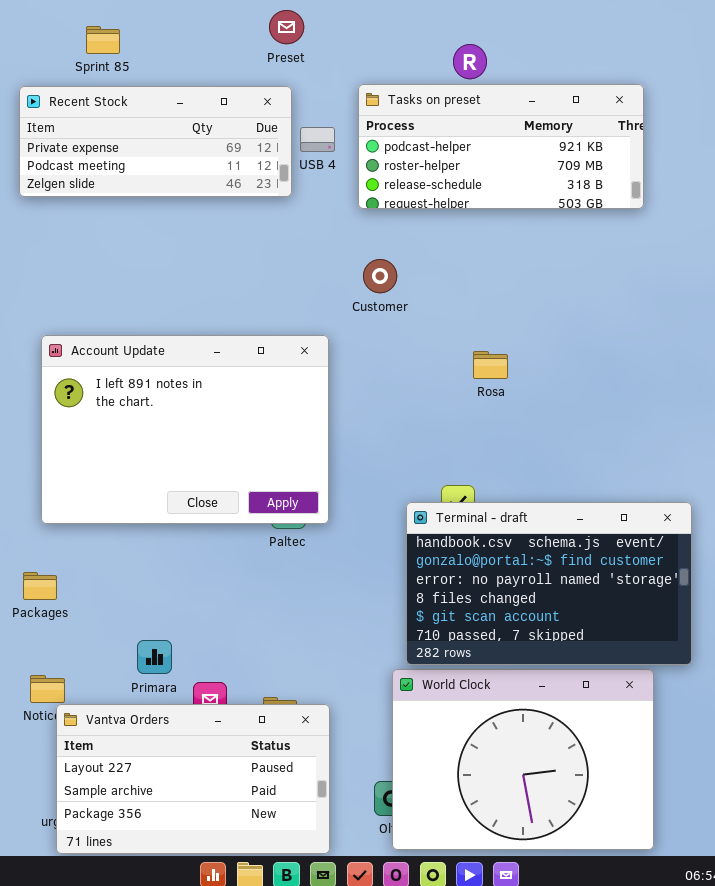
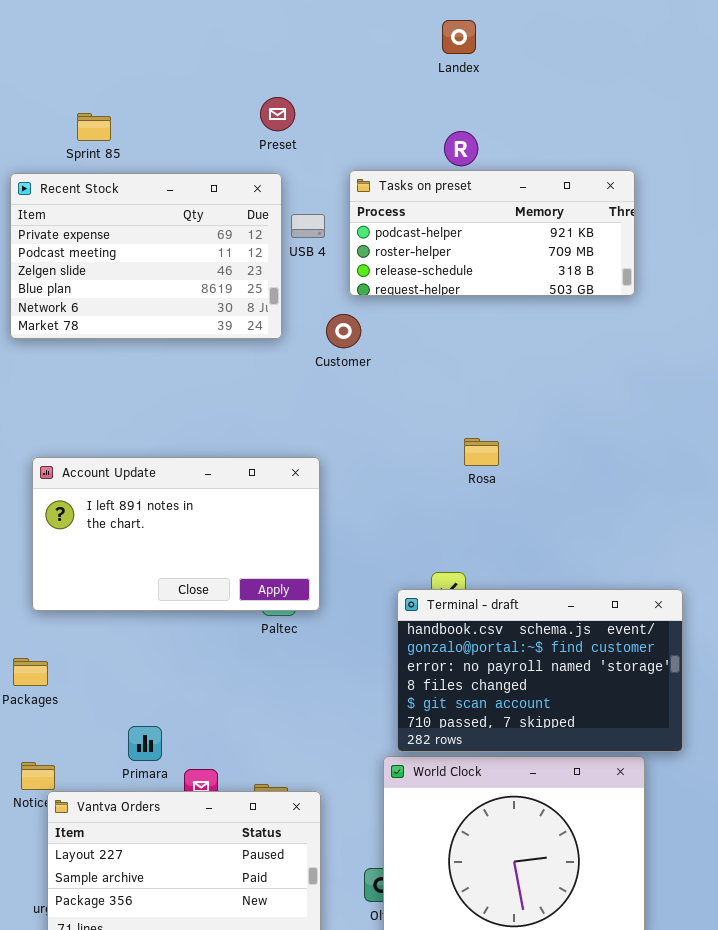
Recent Stock: [19,86,292,197] -> [10,173,282,339], resized
Customer: [363,259,397,293] -> [326,314,361,348], moved
Account Update: [41,335,329,524] -> [32,457,320,611], resized

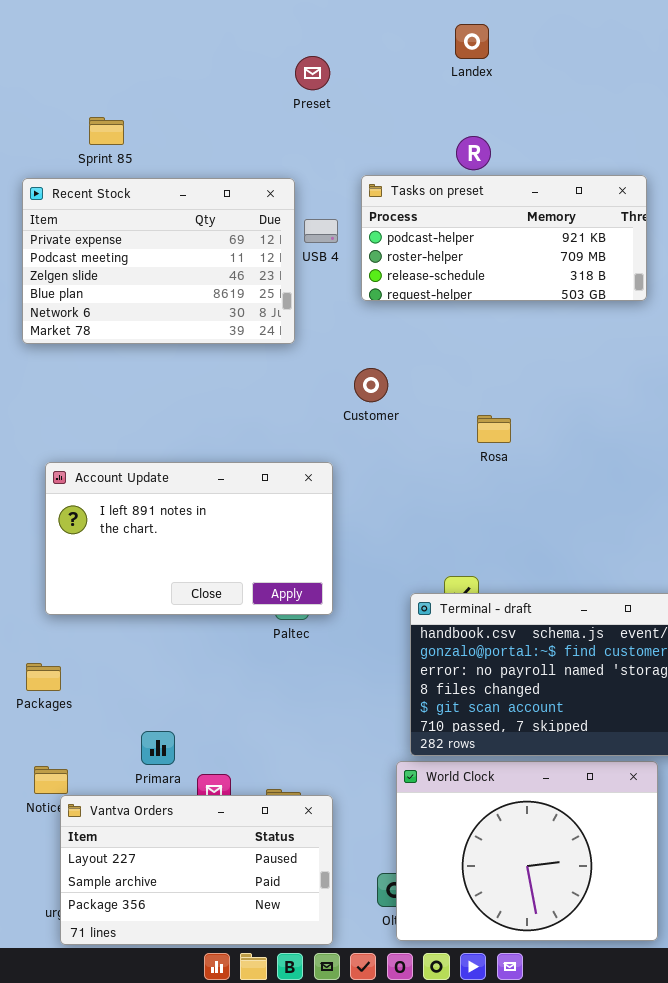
Preset: [260,97,295,131] -> [295,56,330,90], moved
Customer: [326,314,361,348] -> [354,368,388,402], moved
Rosa: [464,438,499,466] -> [477,415,511,443], moved

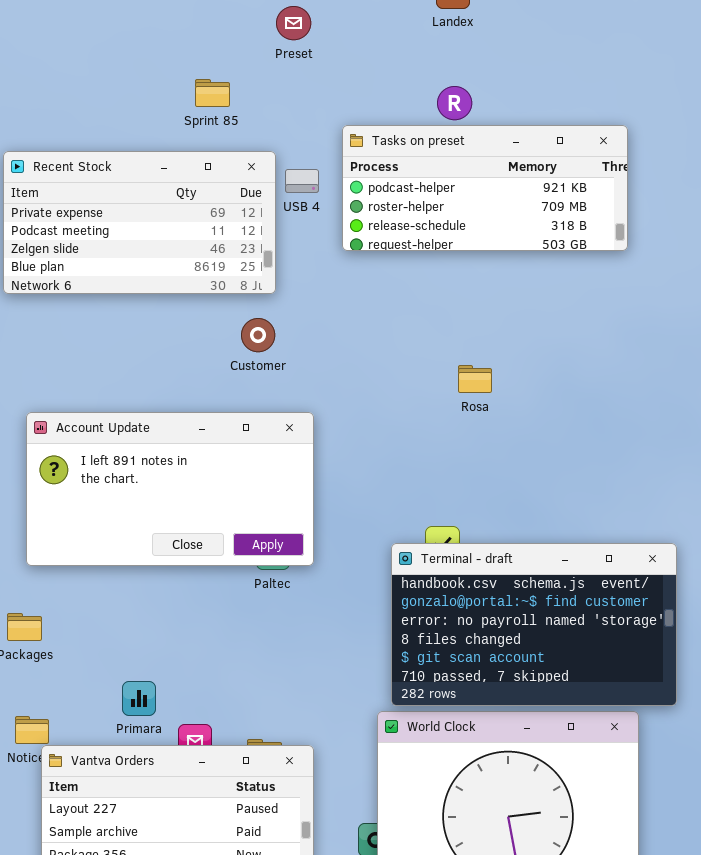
Sprint 85: [89,117,124,145] -> [195,79,230,107], moved
Recent Stock: [22,178,295,344] -> [3,151,276,294], resized
Customer: [354,368,388,402] -> [241,318,275,352], moved

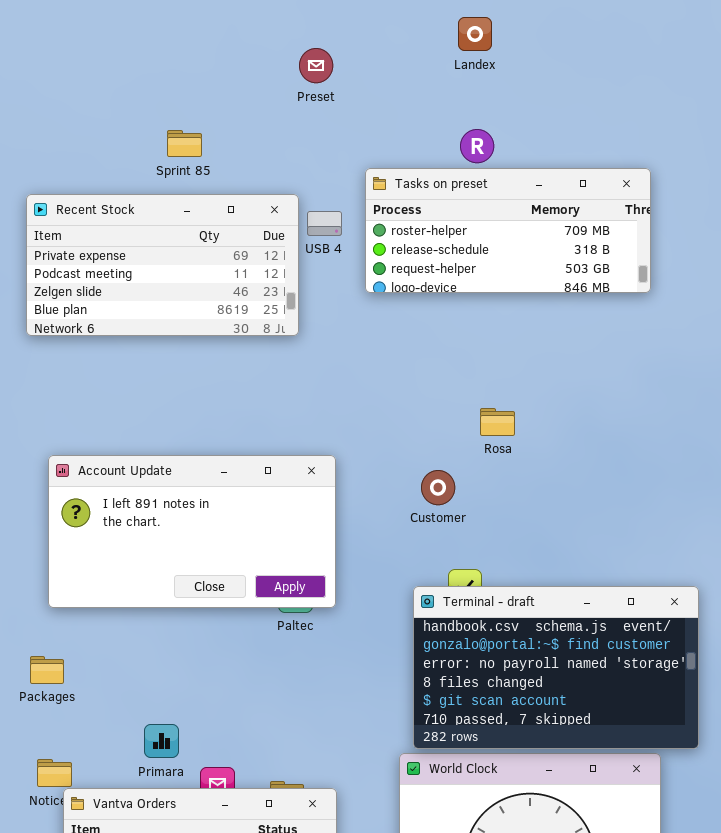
Sprint 85: [195,79,230,107] -> [167,130,202,157], moved
Tasks on preset: [342,125,628,251] -> [365,168,651,293], scrolled down 1 row
Customer: [241,318,275,352] -> [421,470,455,505], moved

